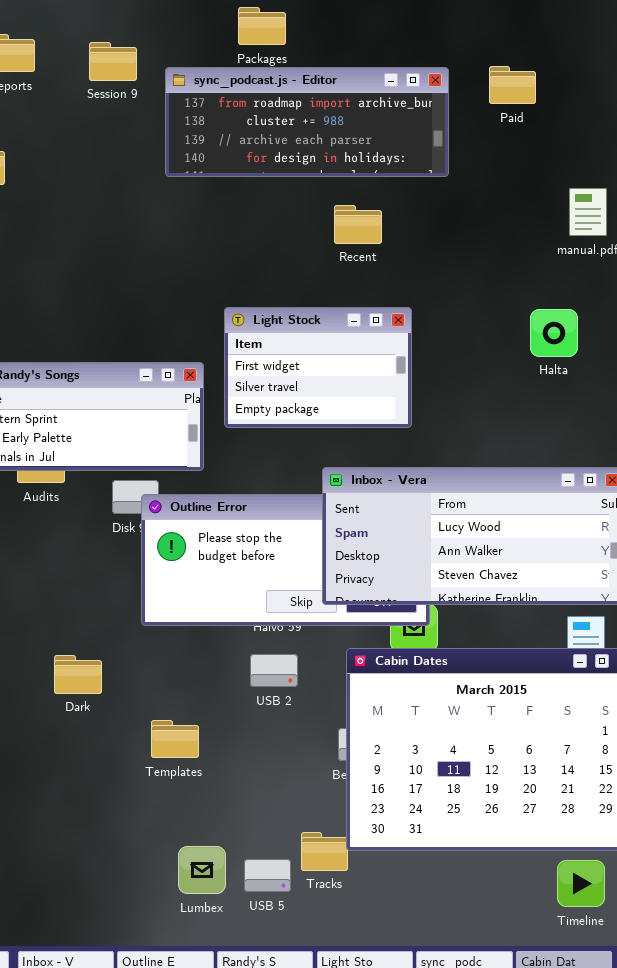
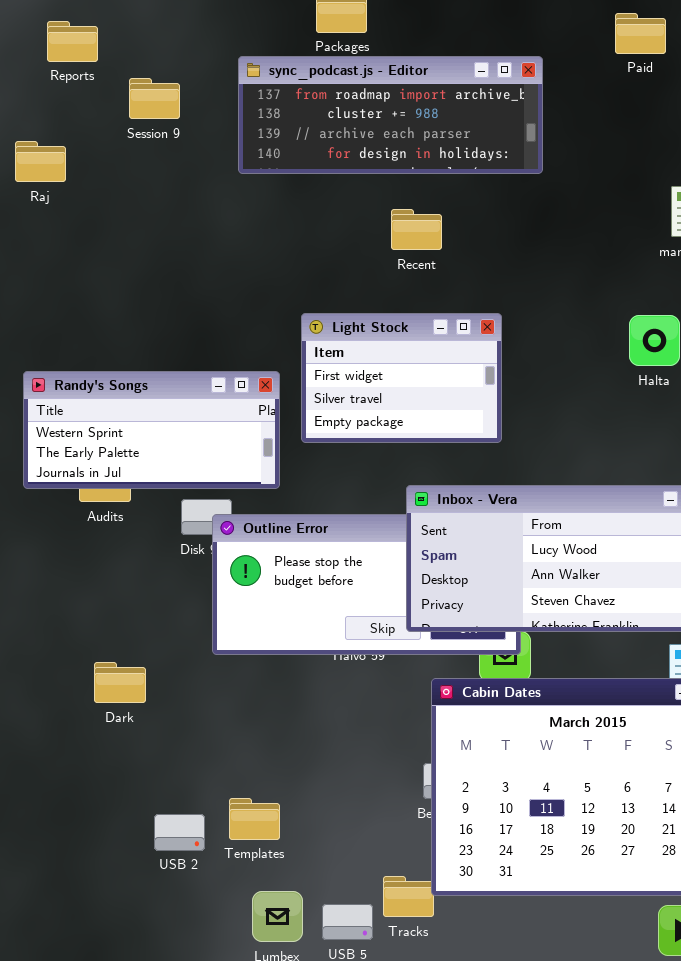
Session 9: [89,42,137,81] -> [129,78,180,119], moved
Paid: [489,66,536,104] -> [615,13,666,54], moved
Recent: [334,205,382,244] -> [391,209,442,250], moved
USB 2: [250,654,298,687] -> [154,814,205,851], moved
Dark: [54,655,102,694] -> [94,662,146,703], moved
Templates: [151,720,199,758] -> [229,798,280,840], moved

